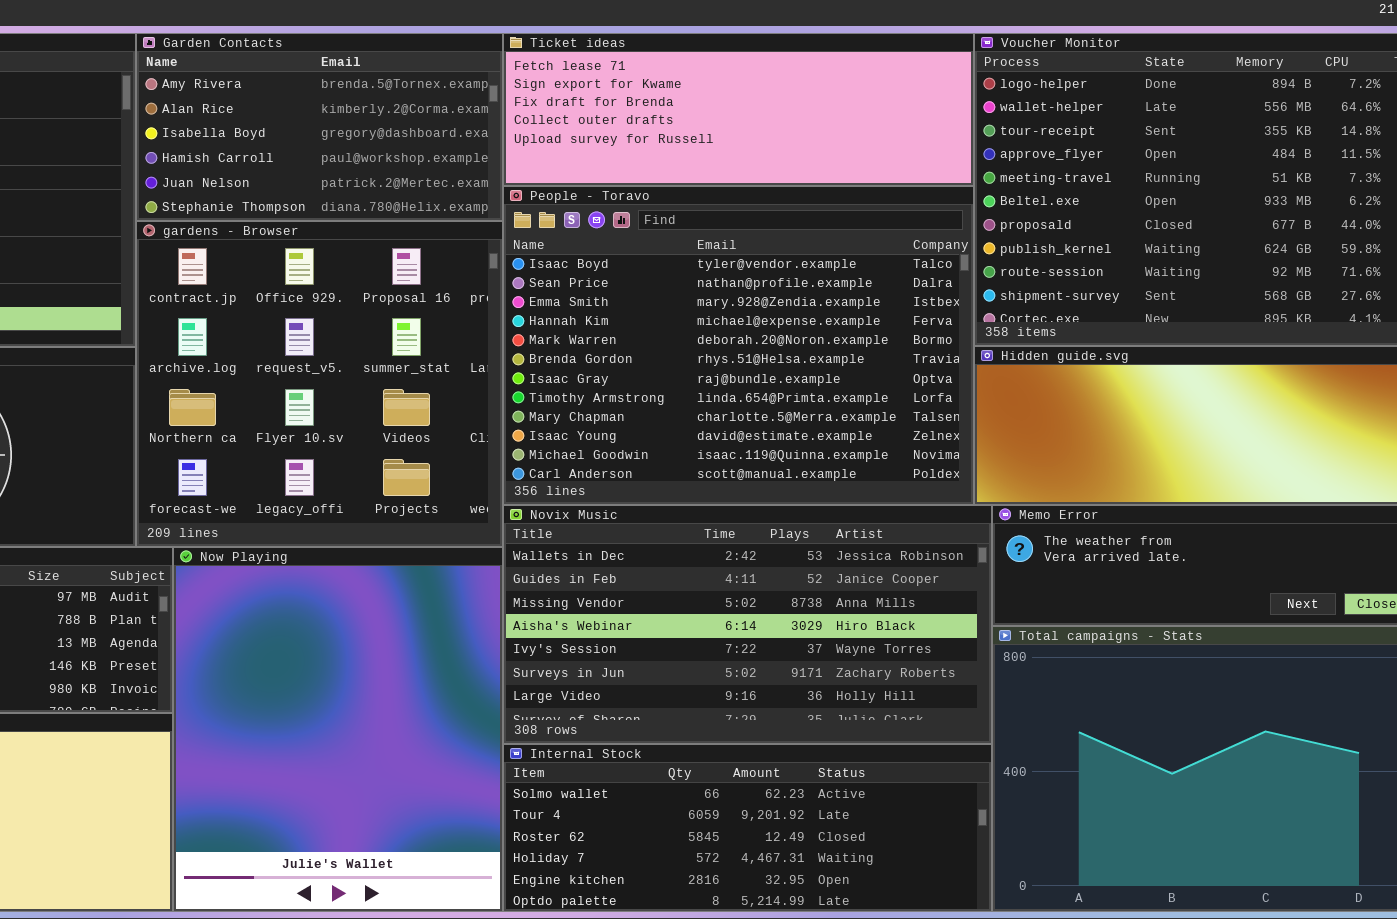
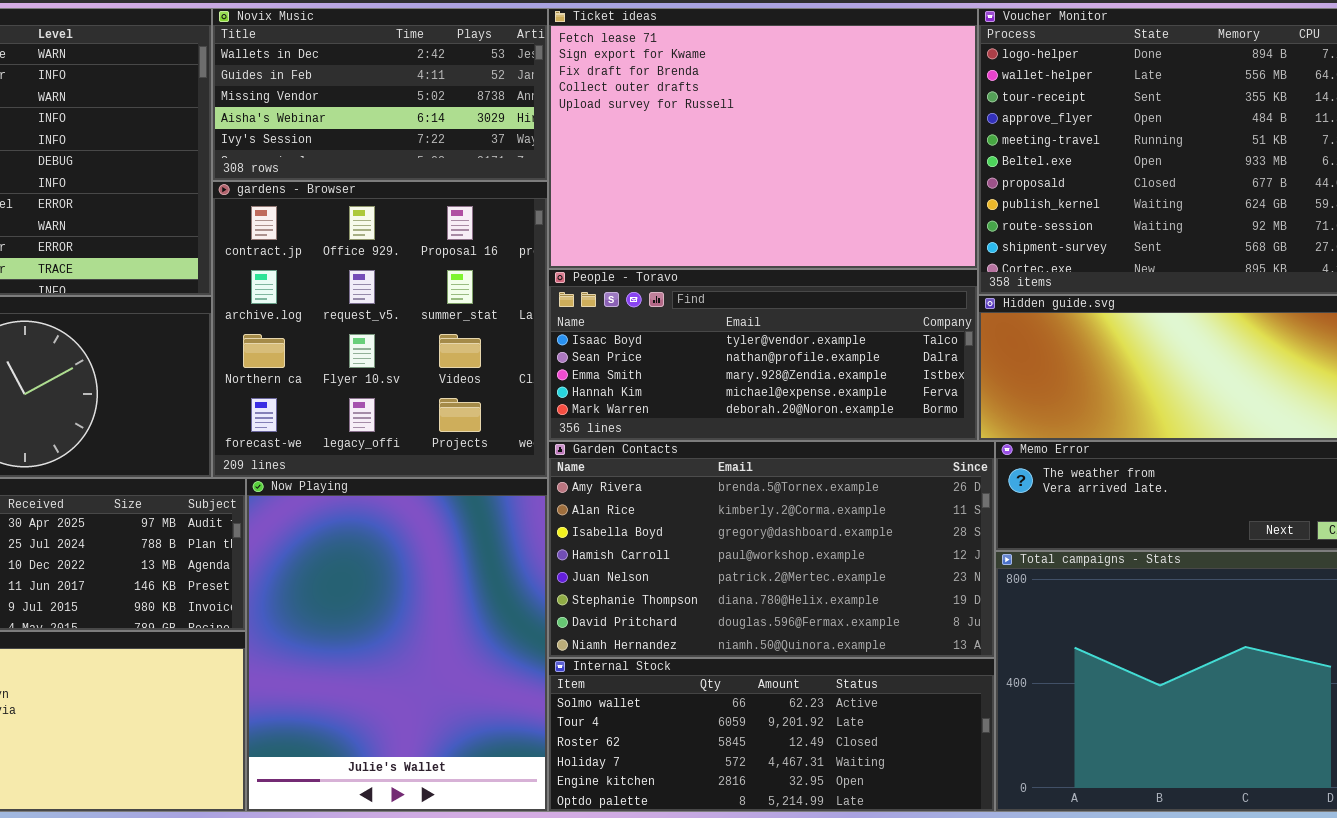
Garden Contacts: [136,33,503,221] -> [548,441,995,658], moved, resized
Ticket ideas: [503,33,974,186] -> [548,8,978,269], resized
People - Toravo: [503,186,974,505] -> [548,269,978,441], resized
Novix Music: [503,505,992,744] -> [212,8,548,181], moved, resized

